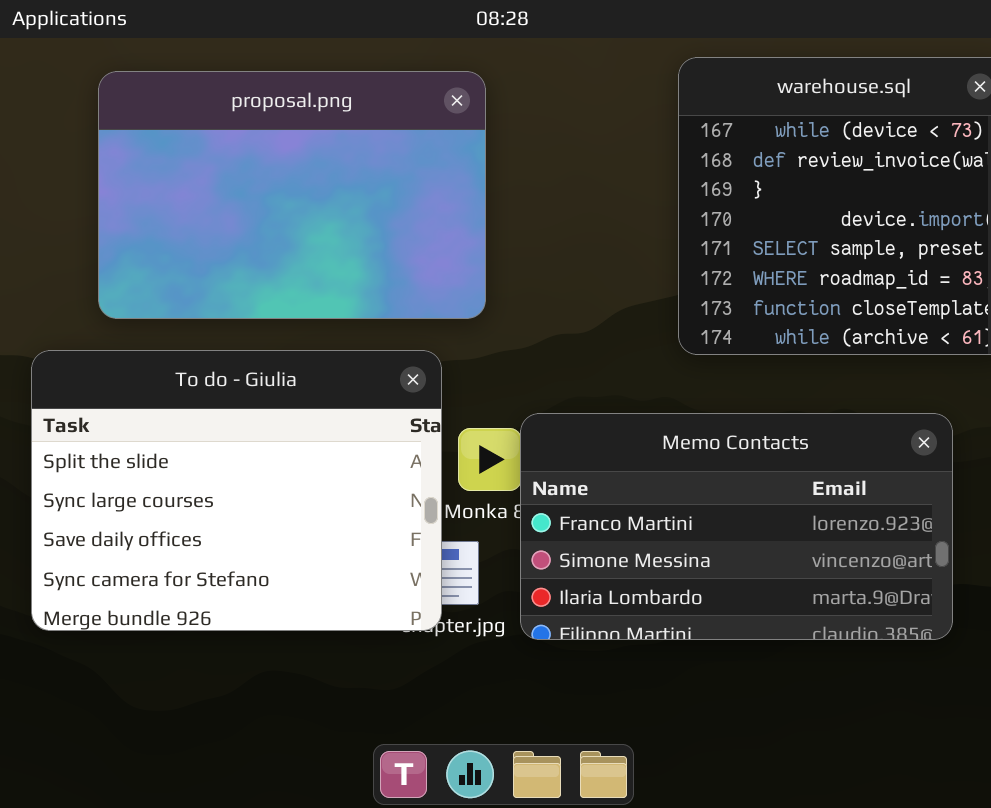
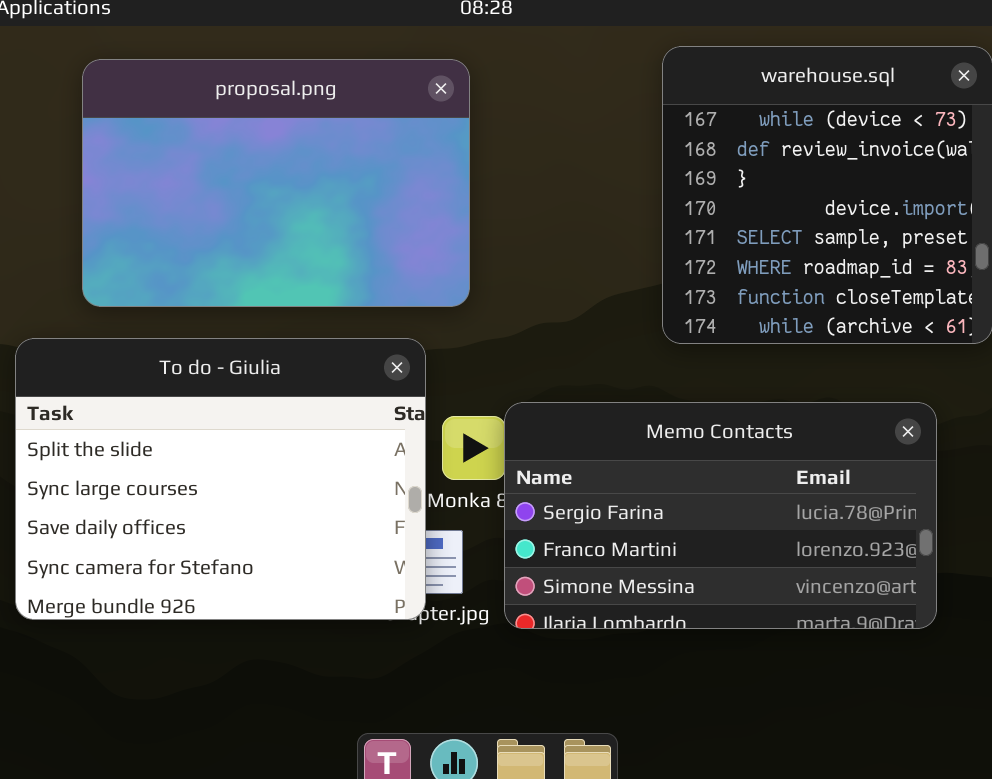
Memo Contacts: [520,413,953,640] -> [504,402,937,629], scrolled up 1 row

